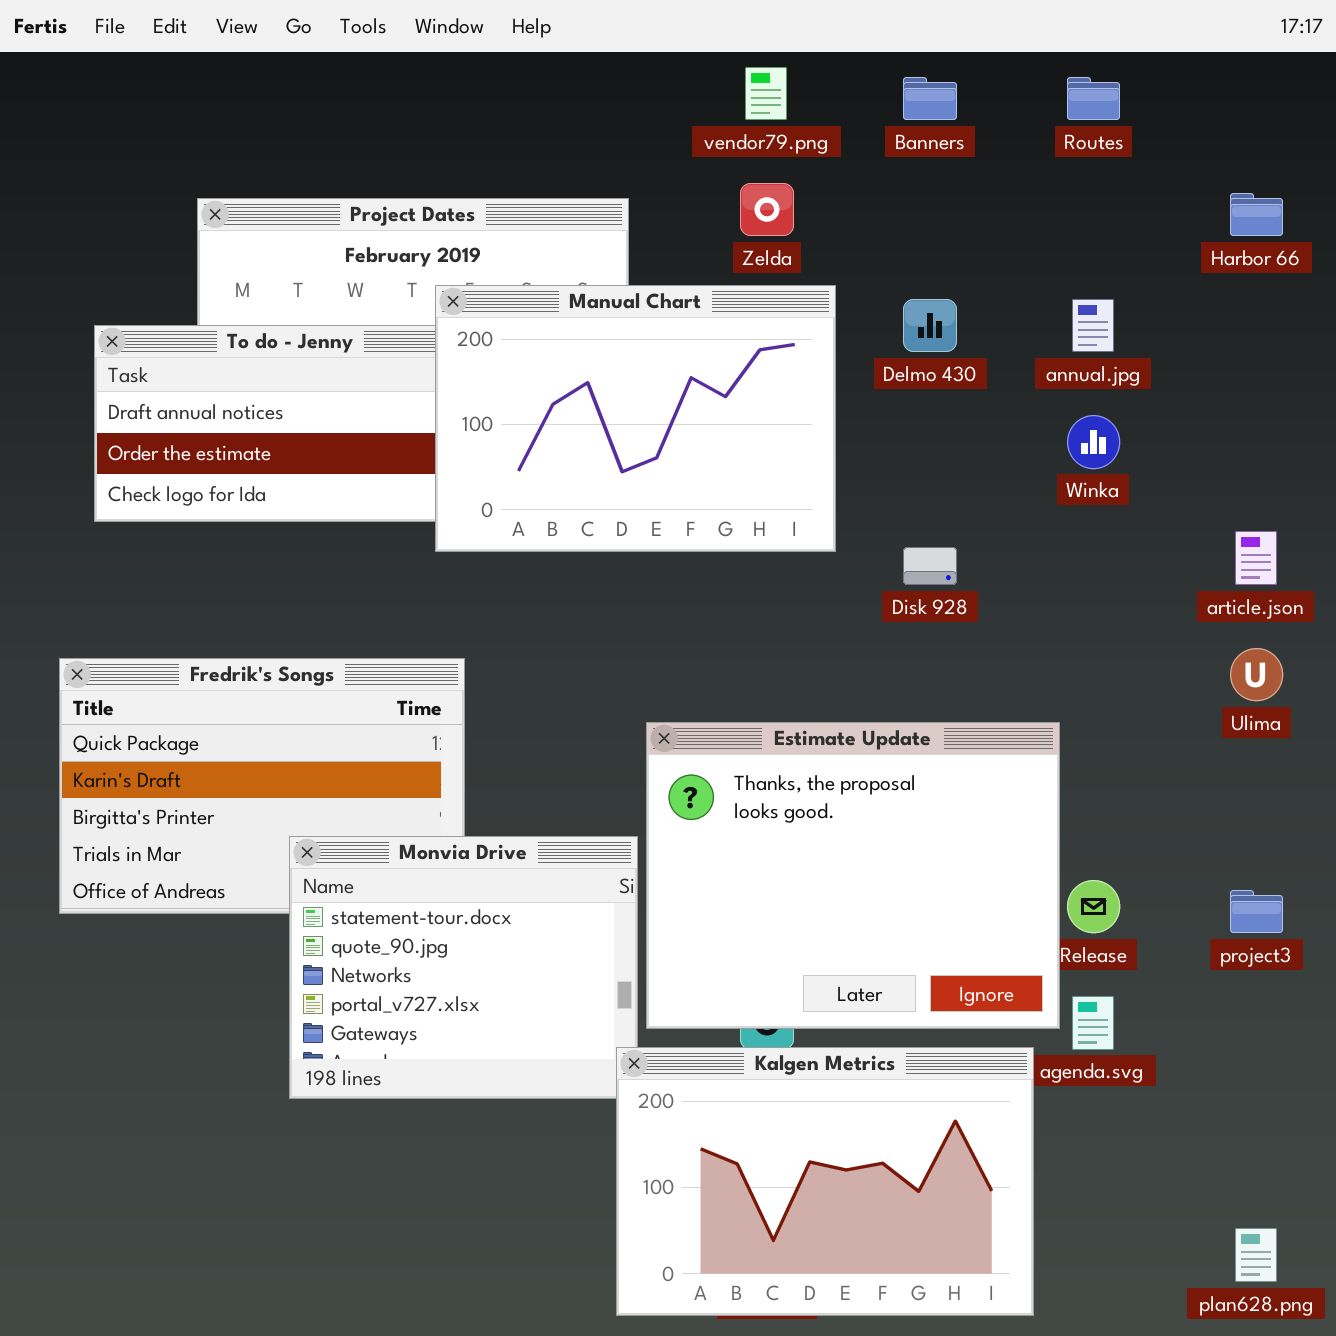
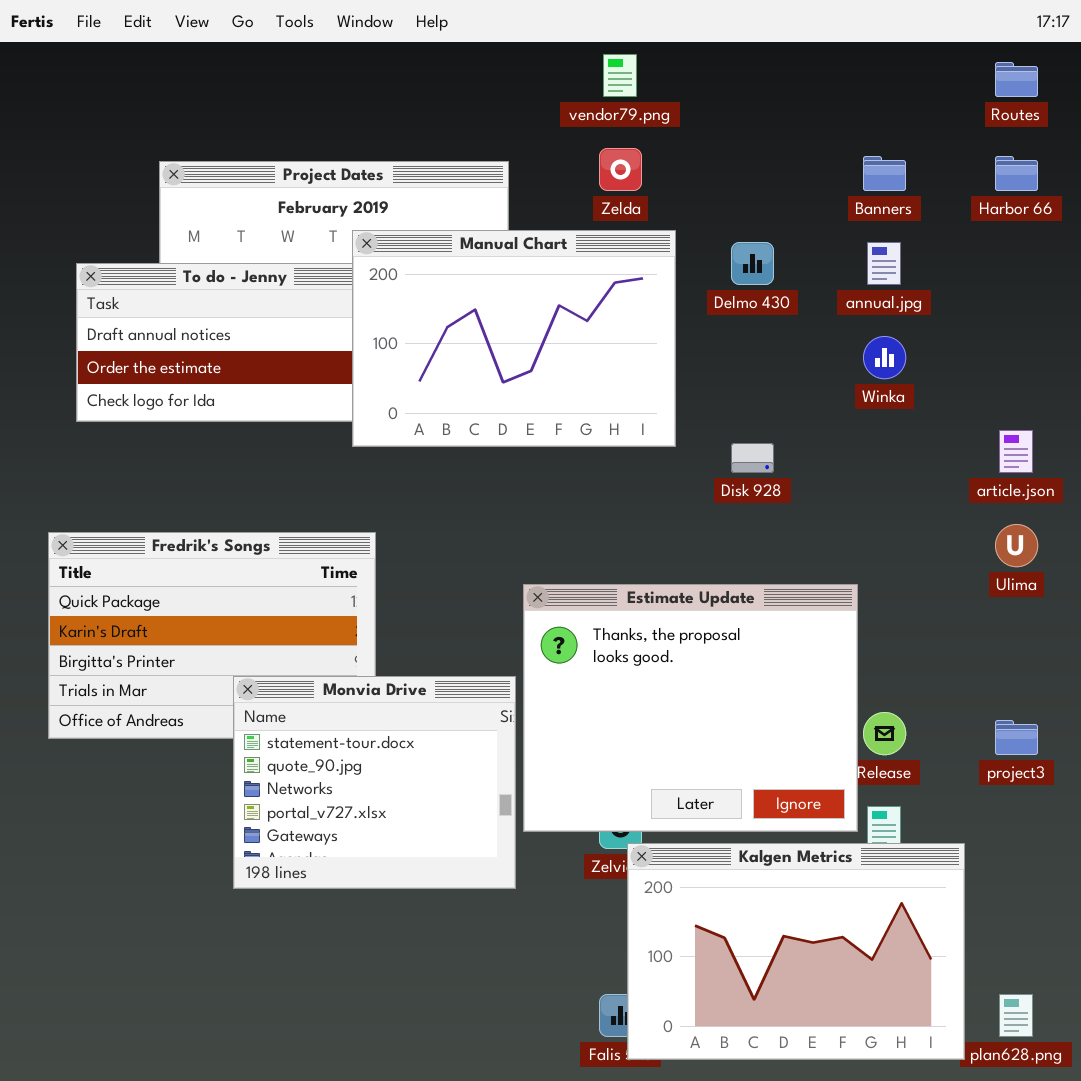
Banners: [903,77,957,120] -> [863,156,906,191], moved
Routes: [1067,77,1120,120] -> [995,62,1038,97], moved
Kalgen Metrics: [616,1047,1034,1316] -> [627,843,965,1060], moved

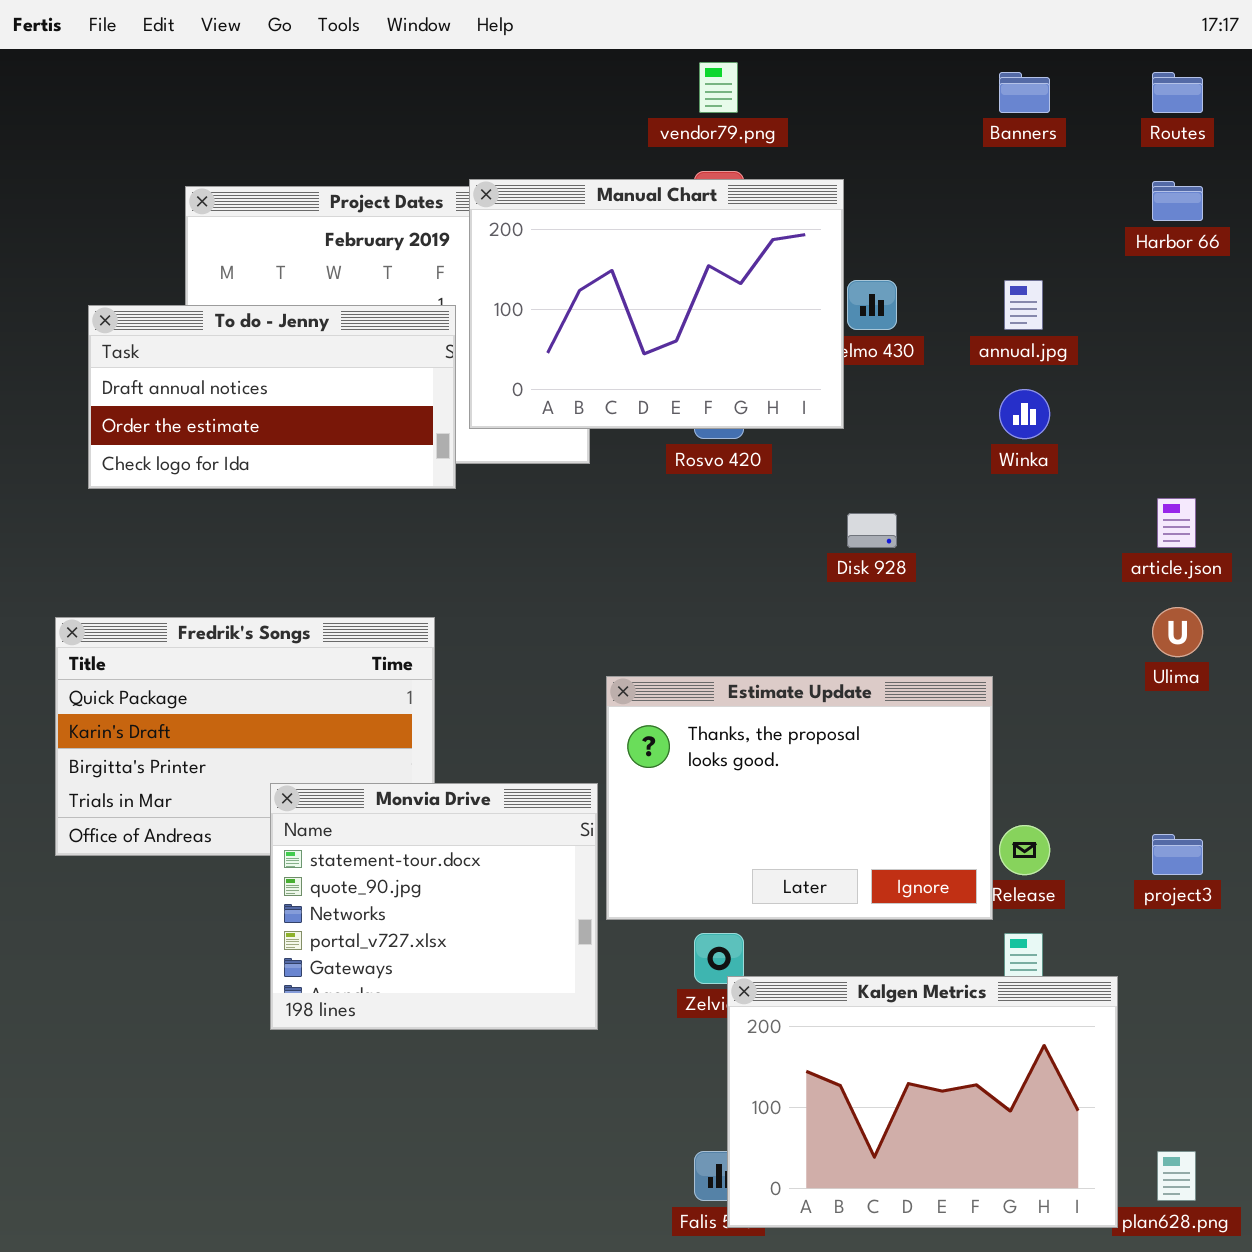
Banners: [863,156,906,191] -> [999,72,1050,113], moved
Manual Chart: [352,230,676,447] -> [469,179,844,429], moved
Estimate Update: [523,584,858,832] -> [606,676,993,920], resized

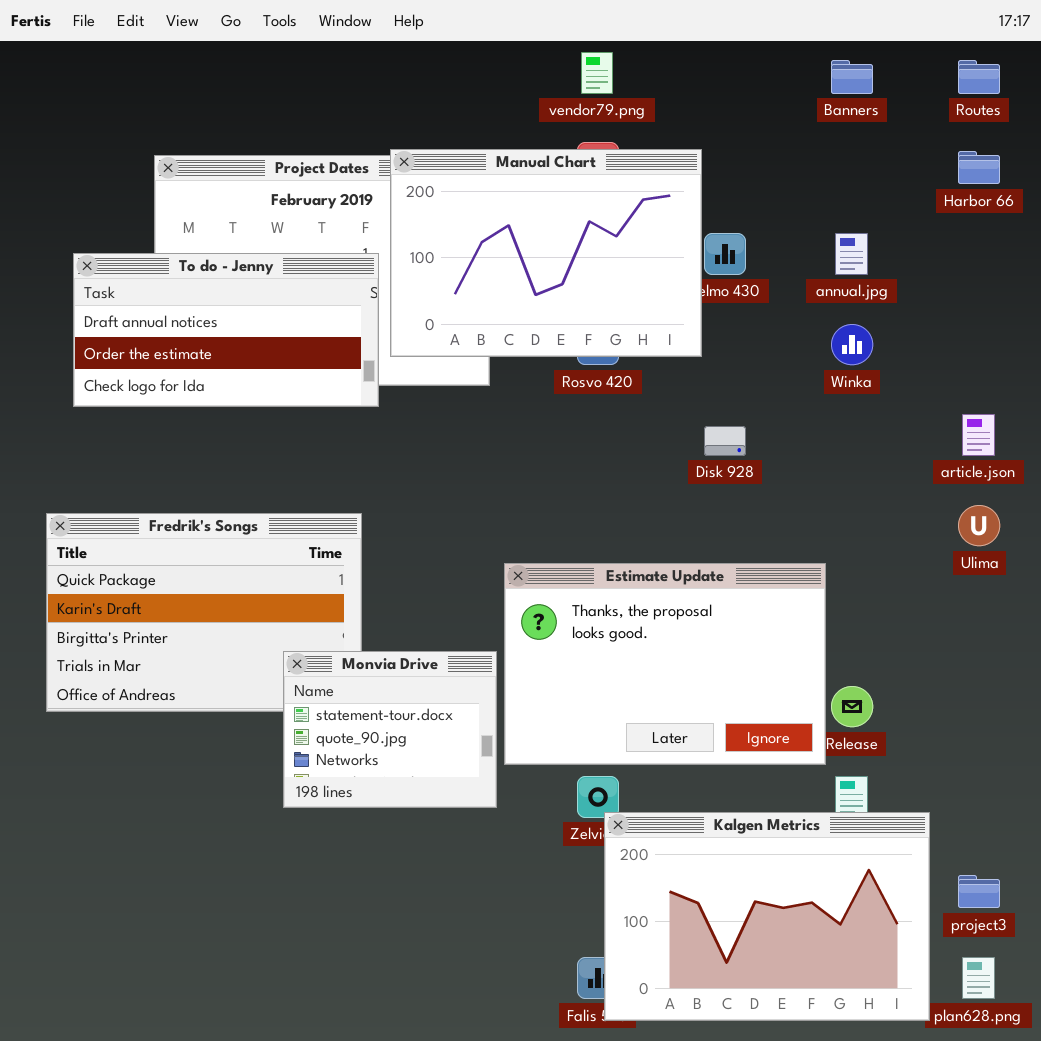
Monvia Drive: [270,783,598,1030] -> [283,651,497,808], resized
project3: [1152,834,1203,875] -> [958,875,1000,908], moved

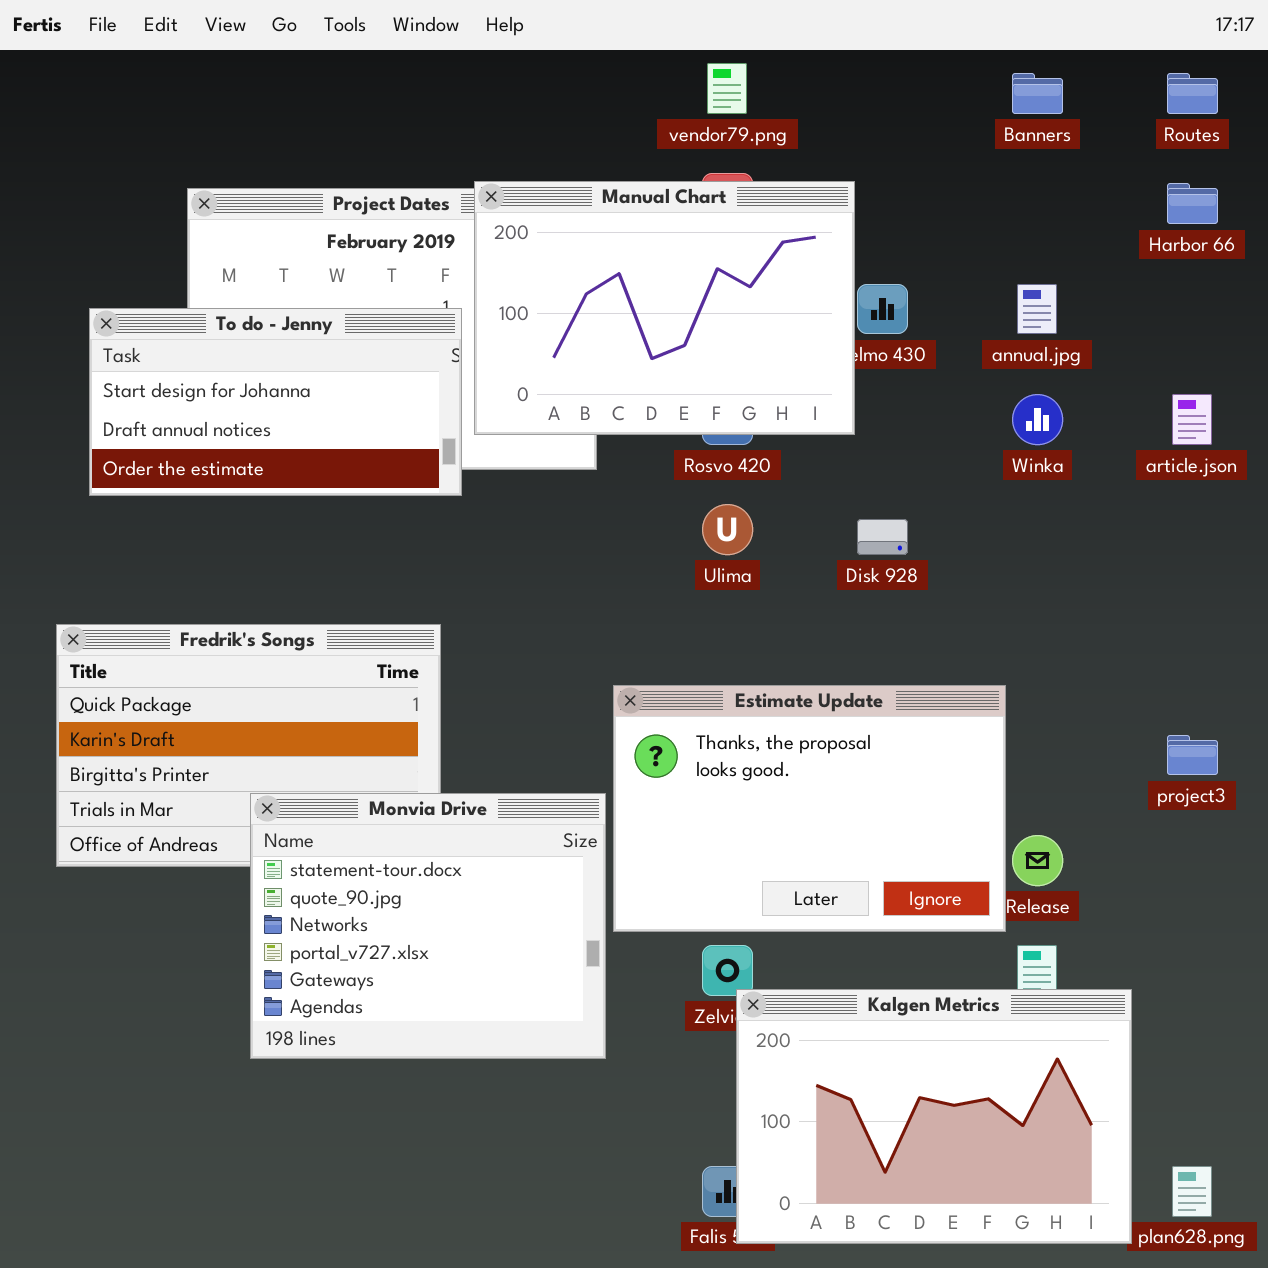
To do - Jenny: [73,253,379,407] -> [89,308,462,496], scrolled up 1 row
article.json: [962,414,995,456] -> [1172,394,1212,445], moved
Ulima: [958,505,1000,546] -> [702,504,753,555], moved
Monvia Drive: [283,651,497,808] -> [250,793,606,1059], resized
project3: [958,875,1000,908] -> [1167,735,1218,775], moved

